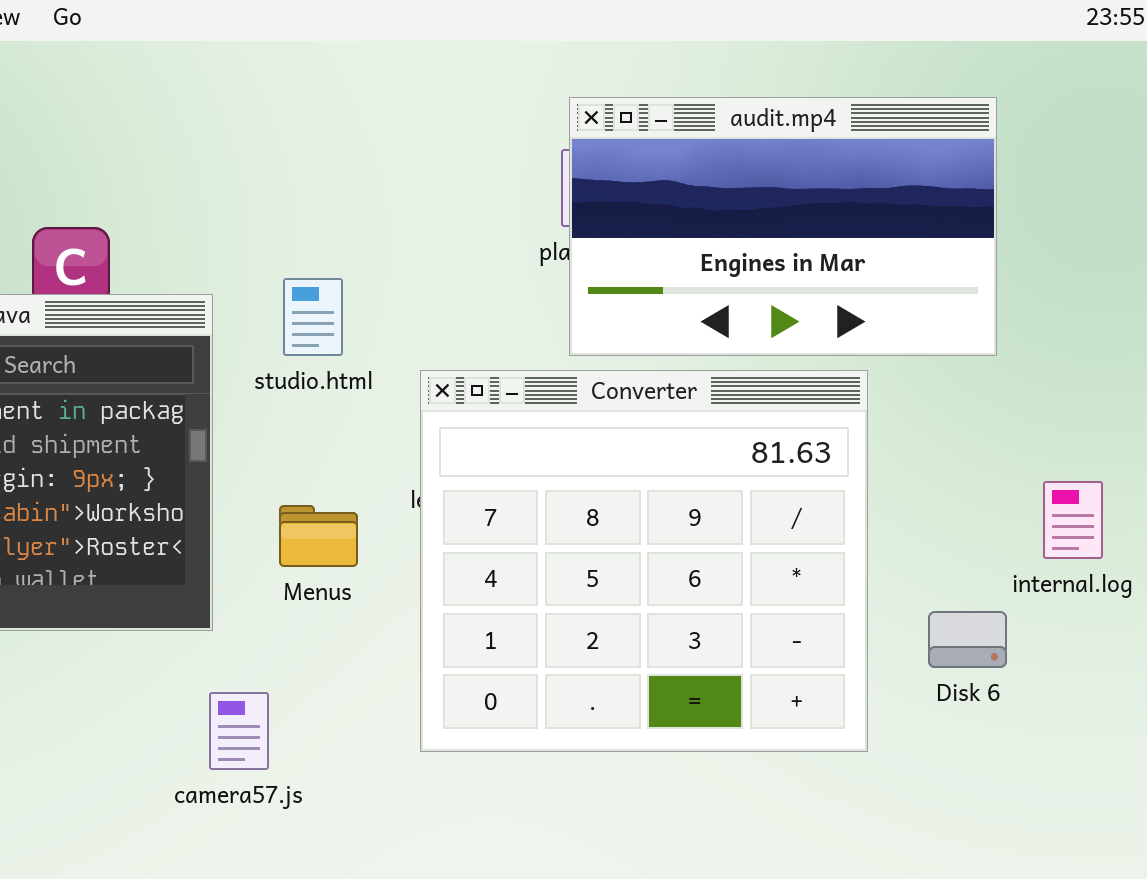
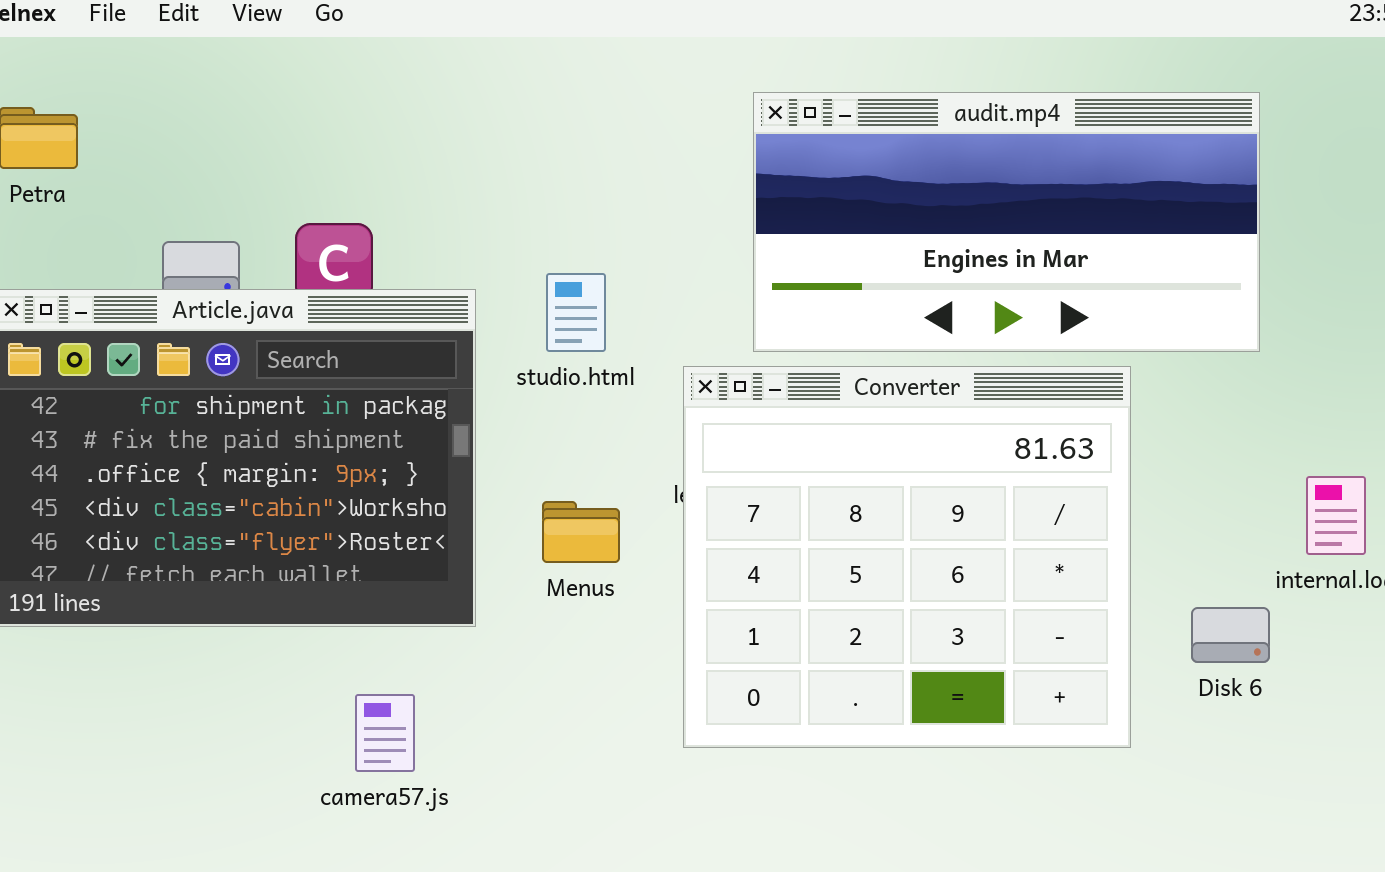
audit.mp4: [569,97,997,356] -> [753,92,1260,352], resized
camera57.js: [209,692,269,770] -> [355,694,415,772], moved

